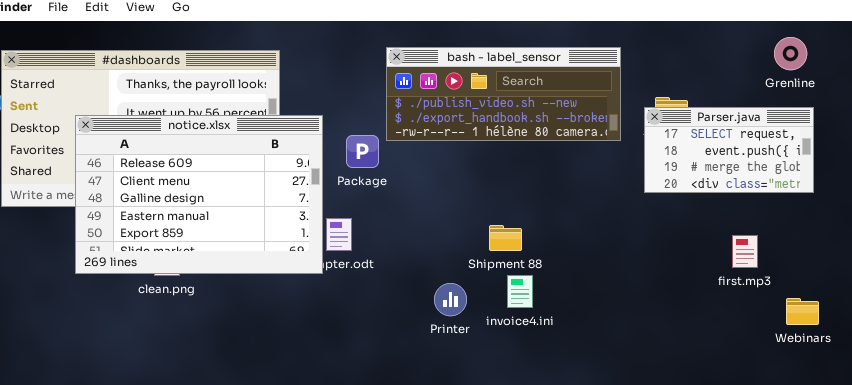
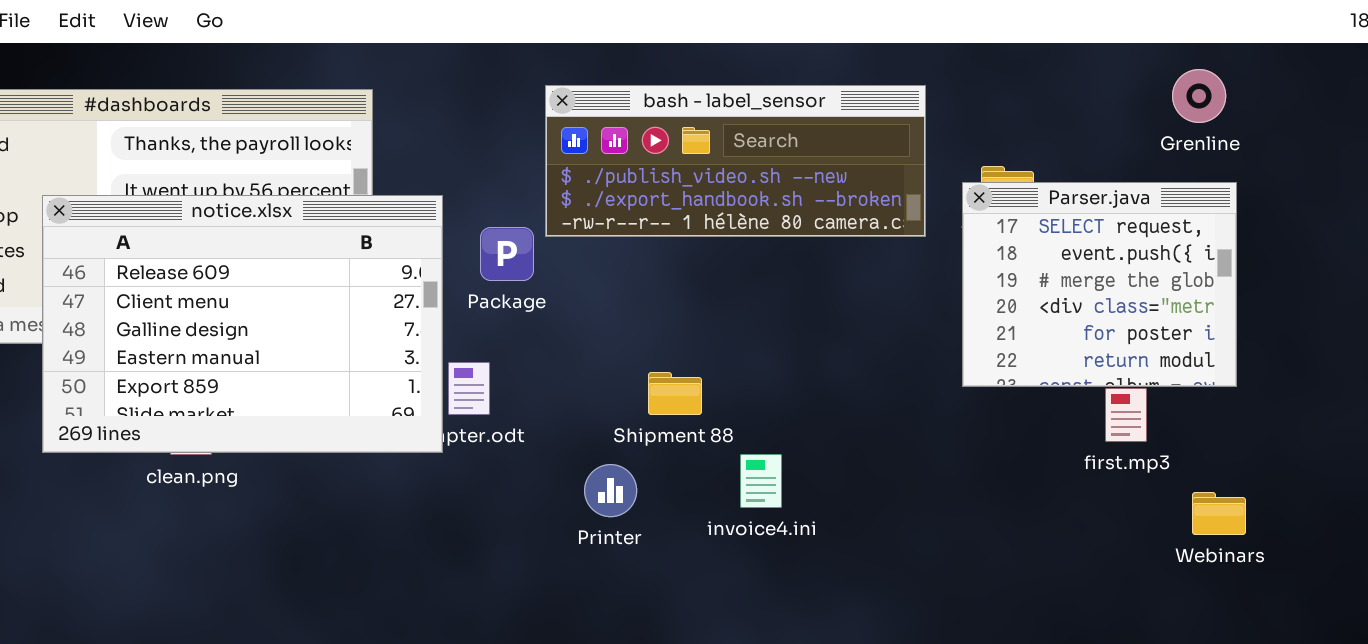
Parser.java: [644,107,814,193] -> [962,182,1237,387], resized
Shipment 88: [489,225,522,251] -> [648,372,702,415], moved
Printer: [434,283,467,316] -> [584,464,637,517], moved

